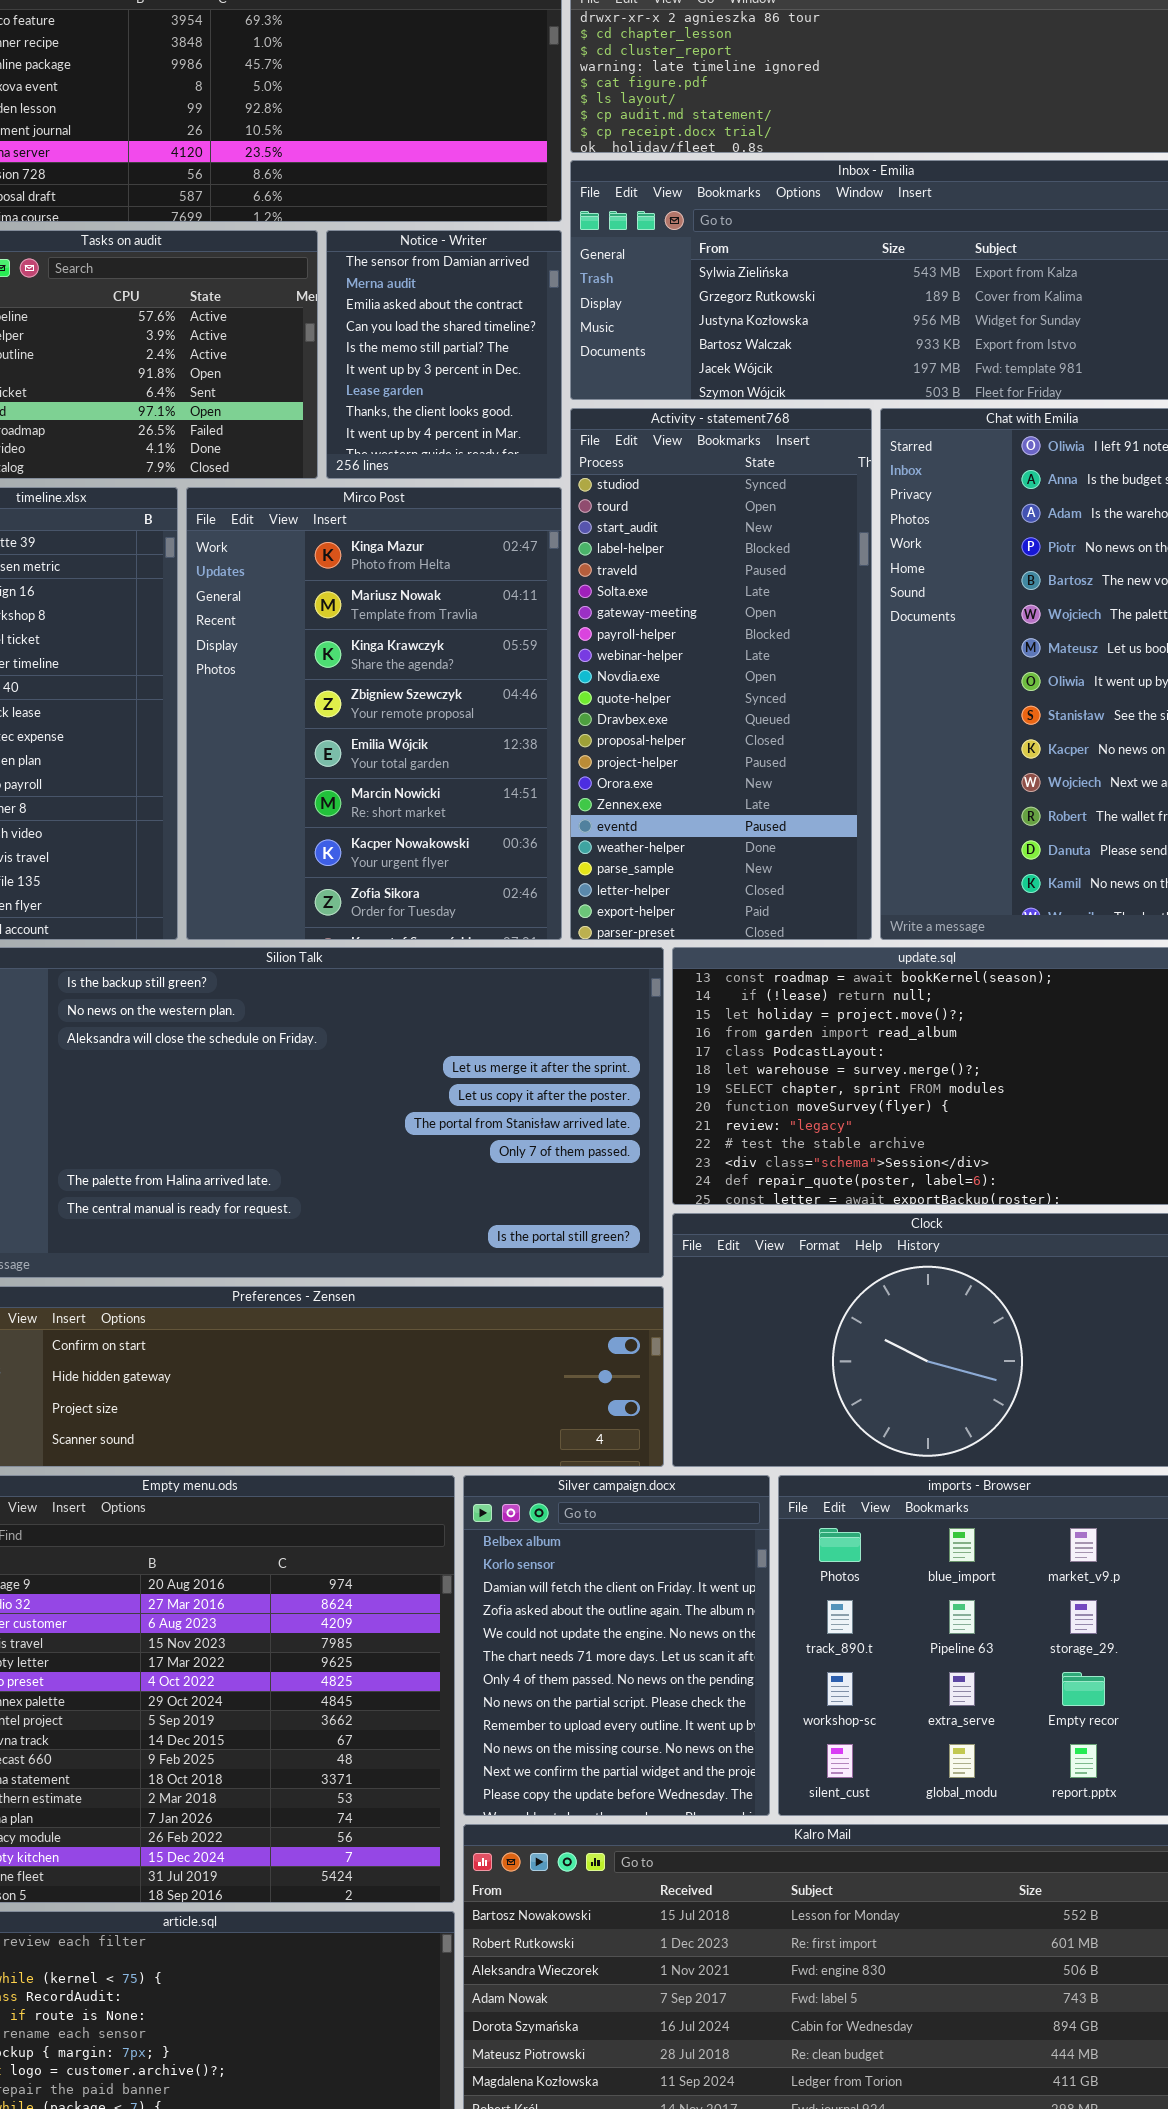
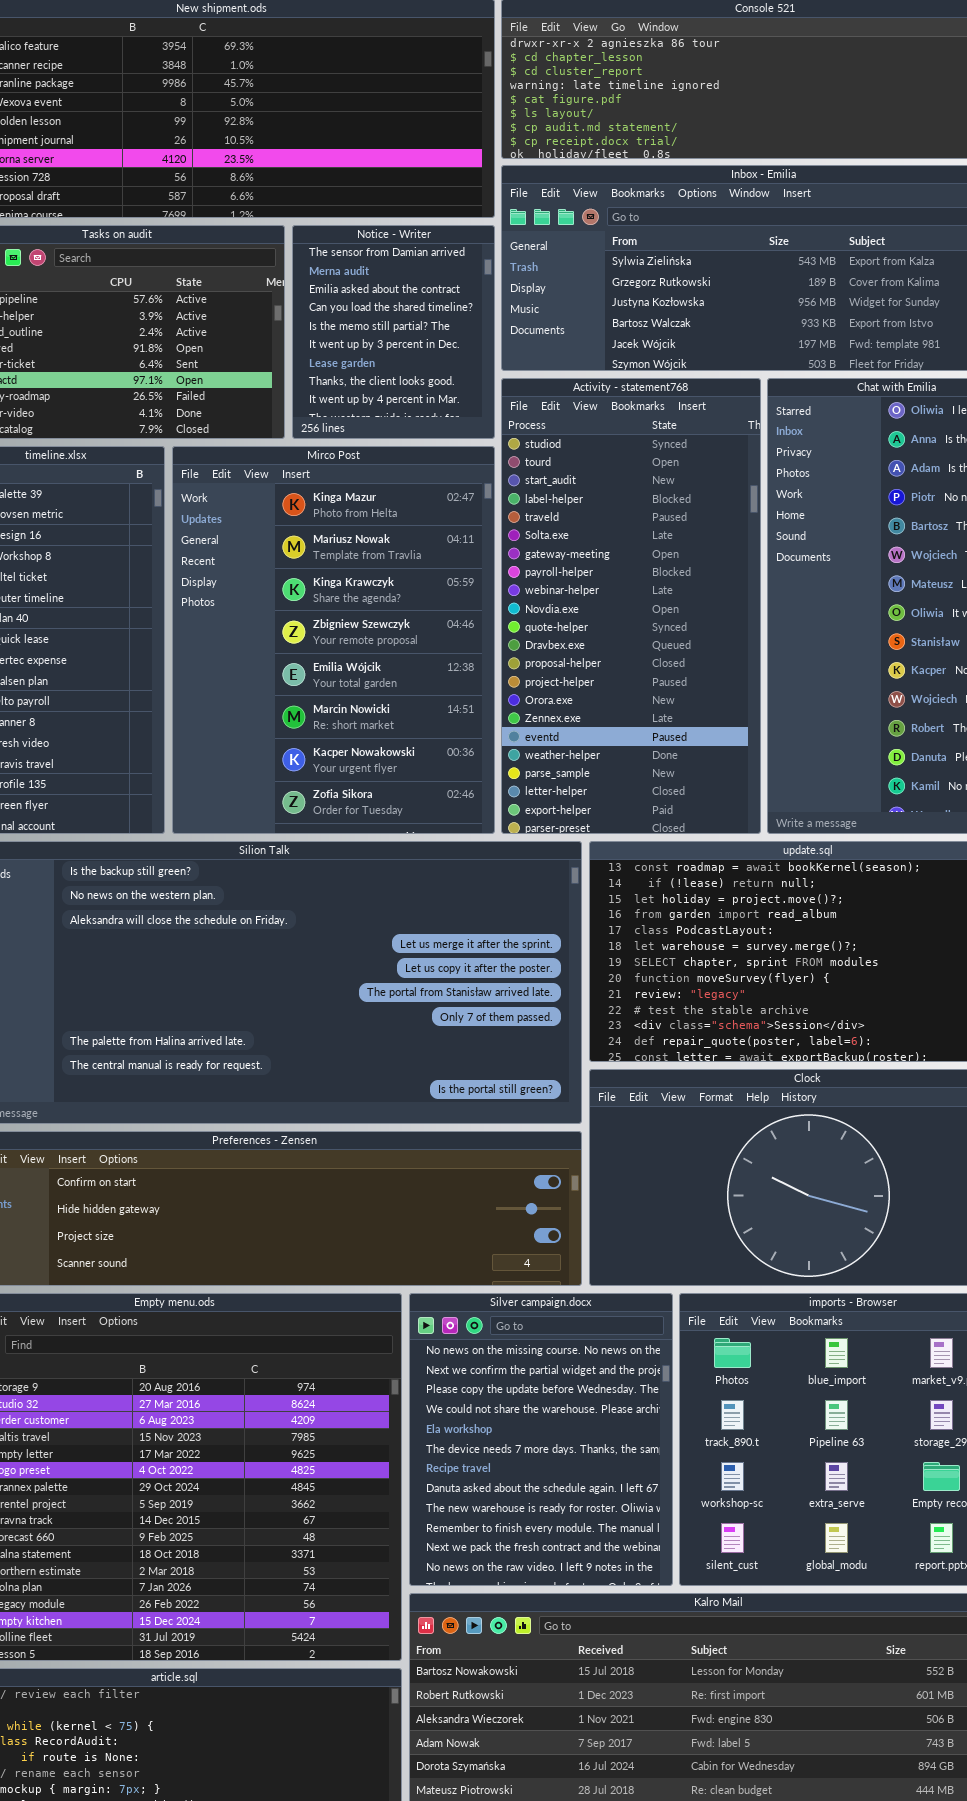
Silver campaign.docx: [463,1475,770,1816] -> [409,1293,673,1586], scrolled down 9 rows

